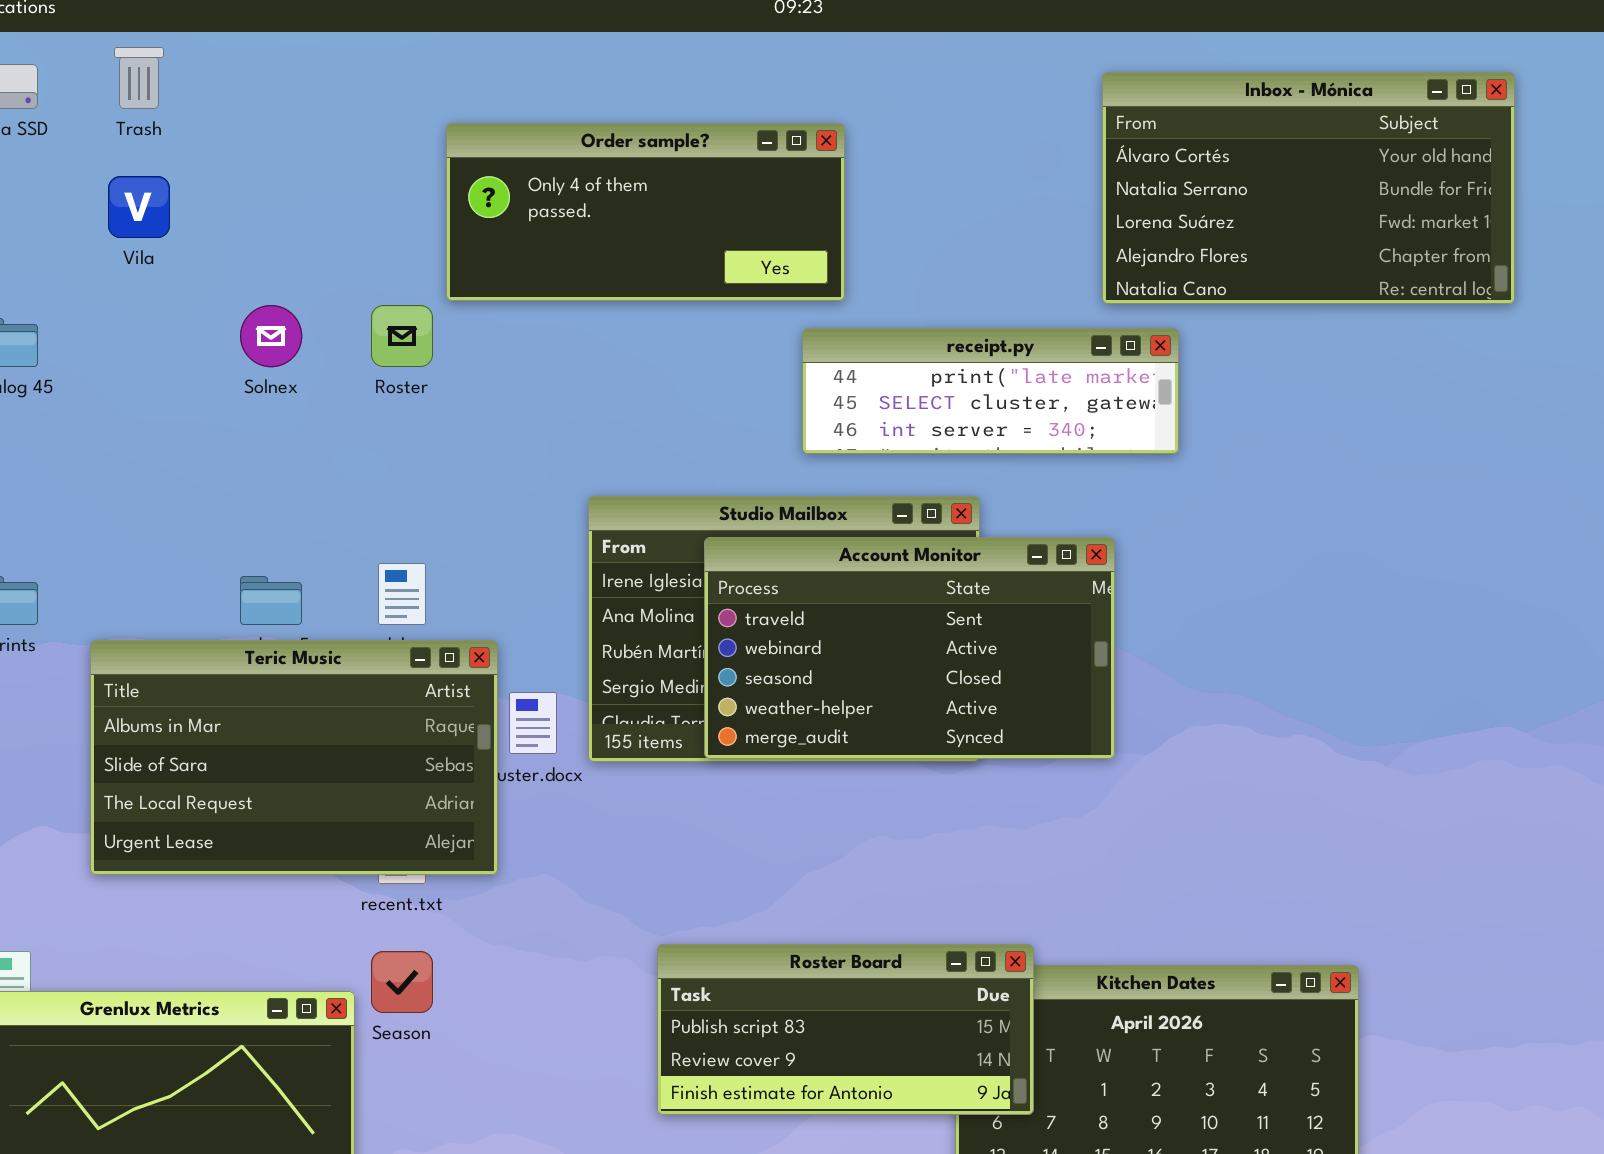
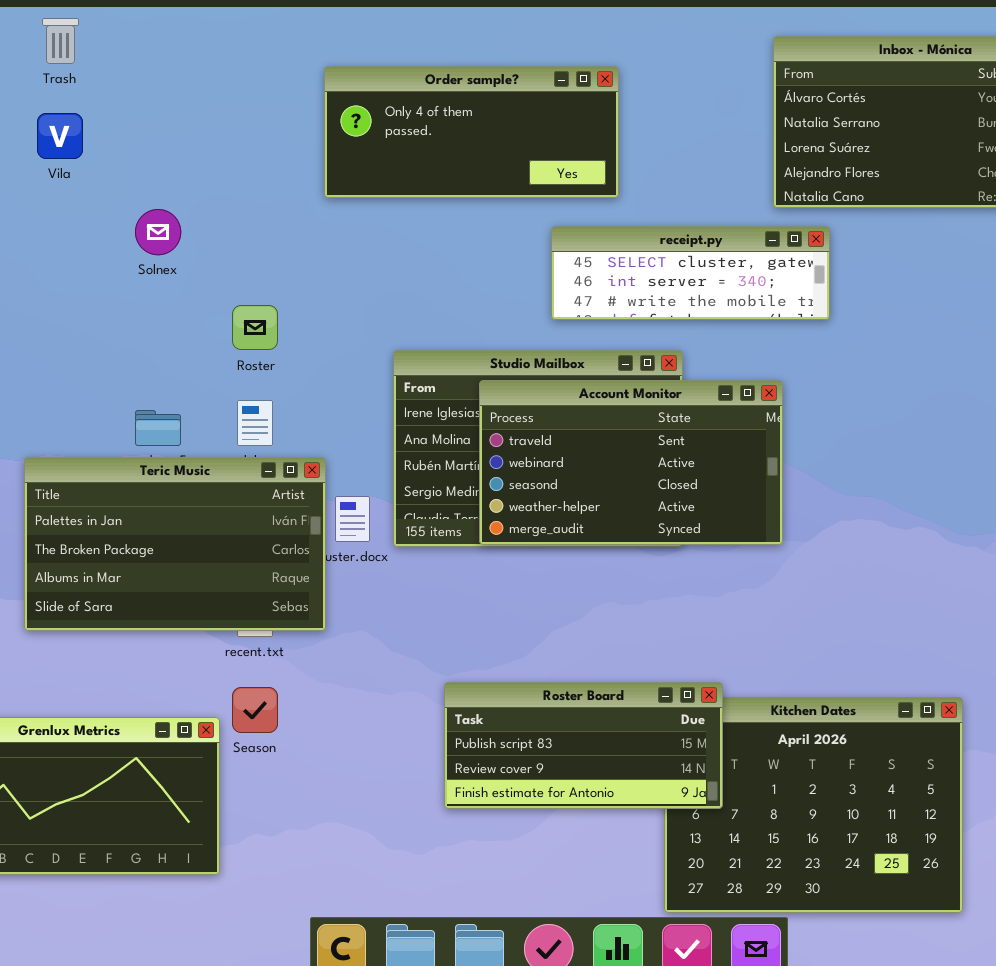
Order sample?: [446,123,845,301] -> [324,66,619,198], moved
Roster: [371,305,433,367] -> [232,305,278,350], moved
receipt.py: [802,328,1179,454] -> [551,226,830,320], scrolled down 1 row
Teric Music: [90,640,498,875] -> [24,457,326,631], scrolled up 2 rows

